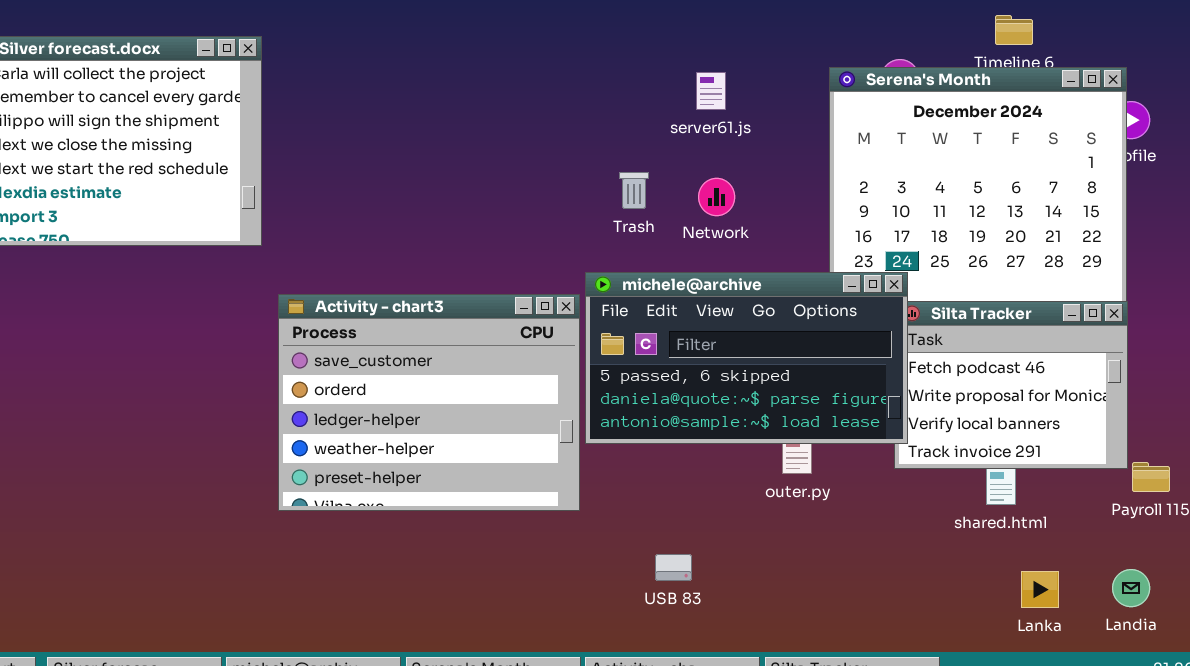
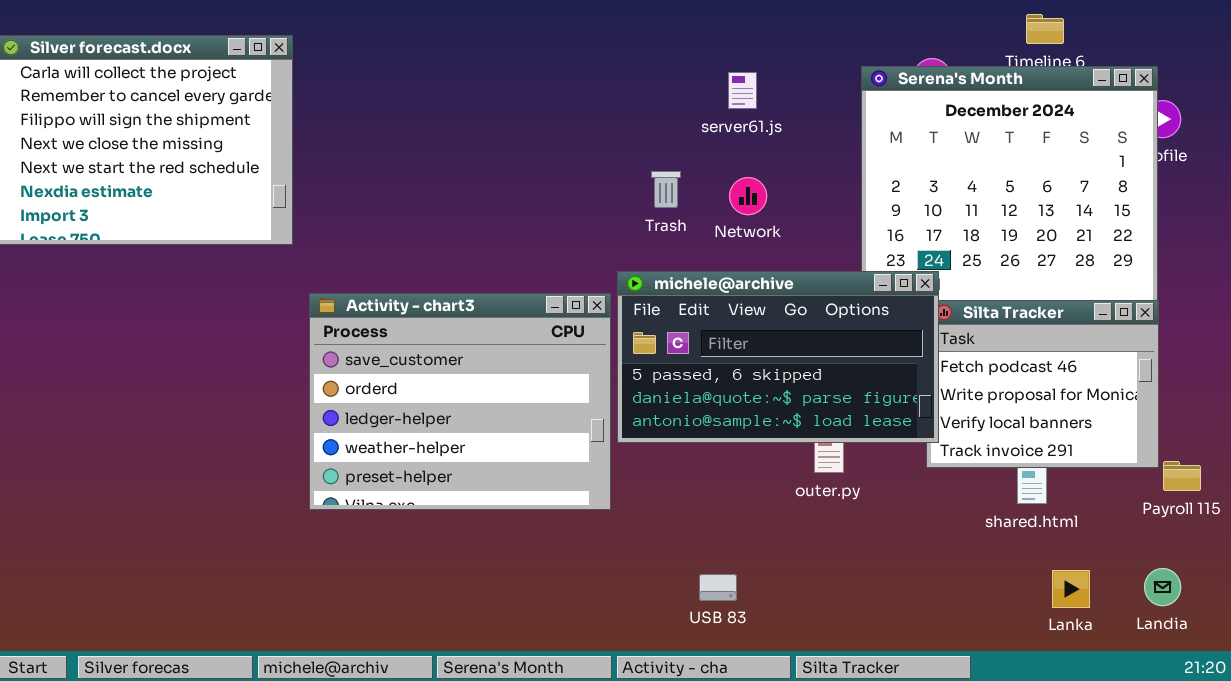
USB 83: [655,554,692,581] -> [699,574,737,601], moved

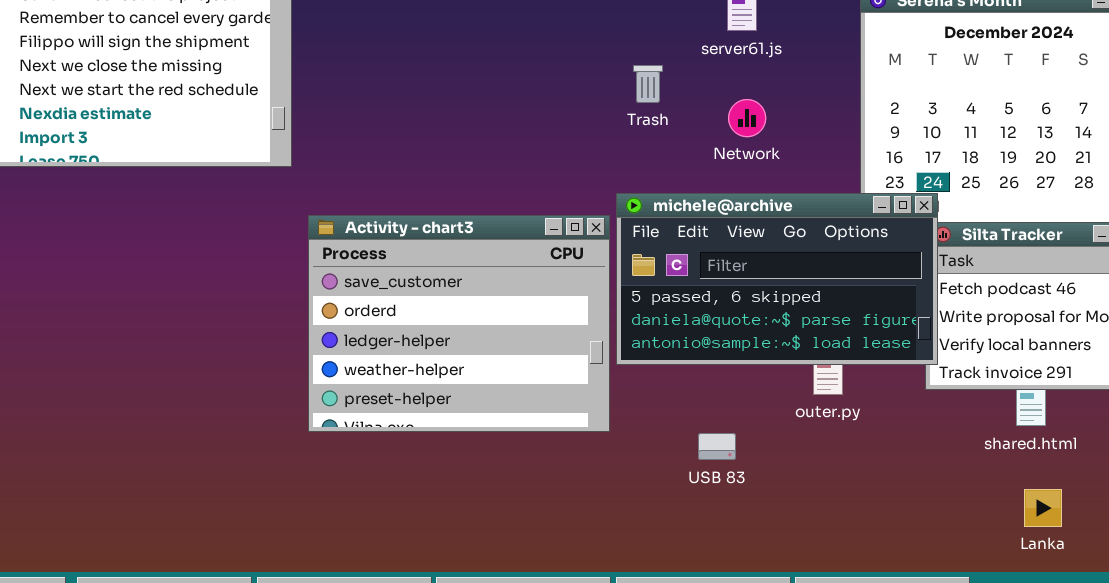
Trash: [651,171,681,208] -> [633,65,663,103], moved
Lanka: [1052,570,1090,608] -> [1024,489,1062,527], moved
USB 83: [699,574,737,601] -> [698,433,736,460], moved

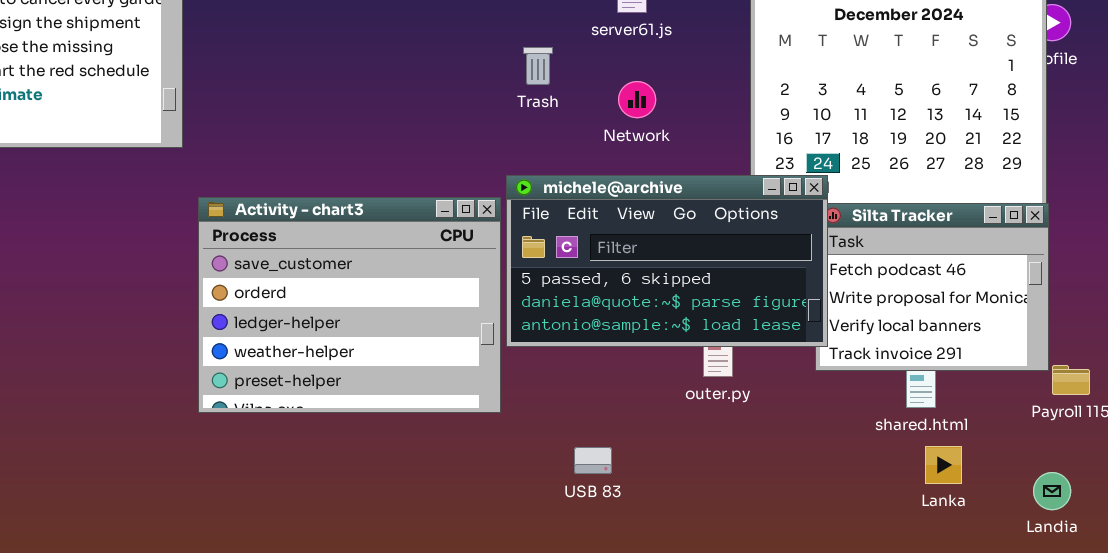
USB 83: [698,433,736,460] -> [574,447,612,474], moved
Lanka: [1024,489,1062,527] -> [925,446,962,484], moved

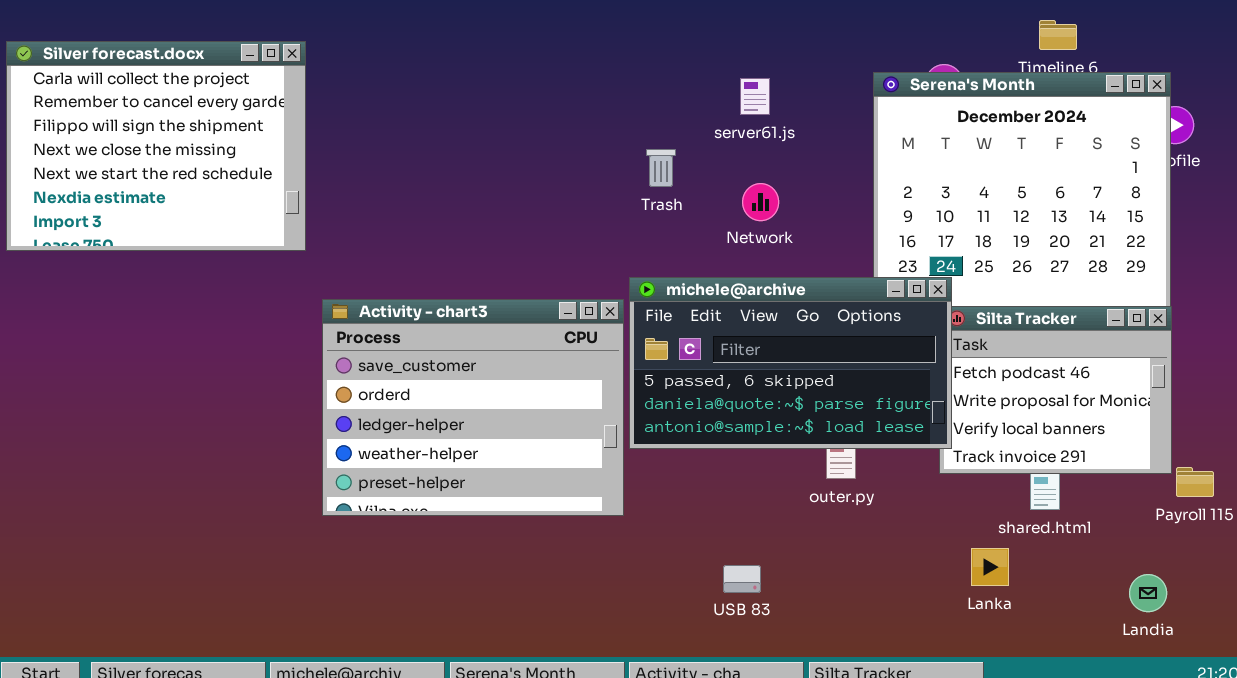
Lanka: [925,446,962,484] -> [971,548,1009,586], moved
USB 83: [574,447,612,474] -> [723,565,761,593], moved
Landia: [1033,472,1071,510] -> [1129,574,1167,612], moved

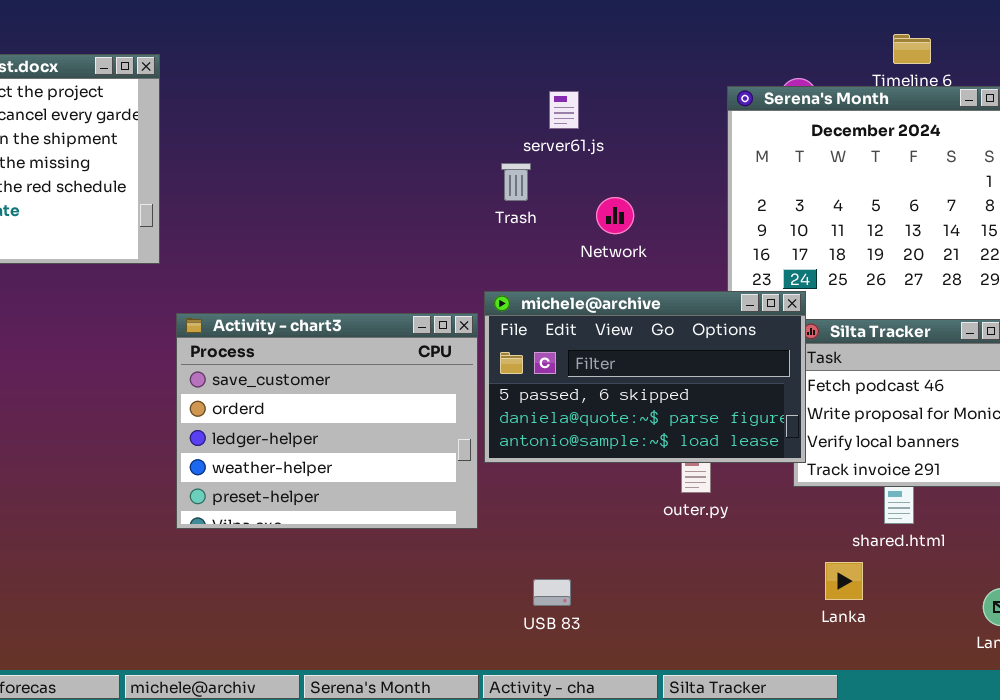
server61.js: [740,78,770,115] -> [549,91,579,129], moved
USB 83: [723,565,761,593] -> [533,579,571,606], moved

